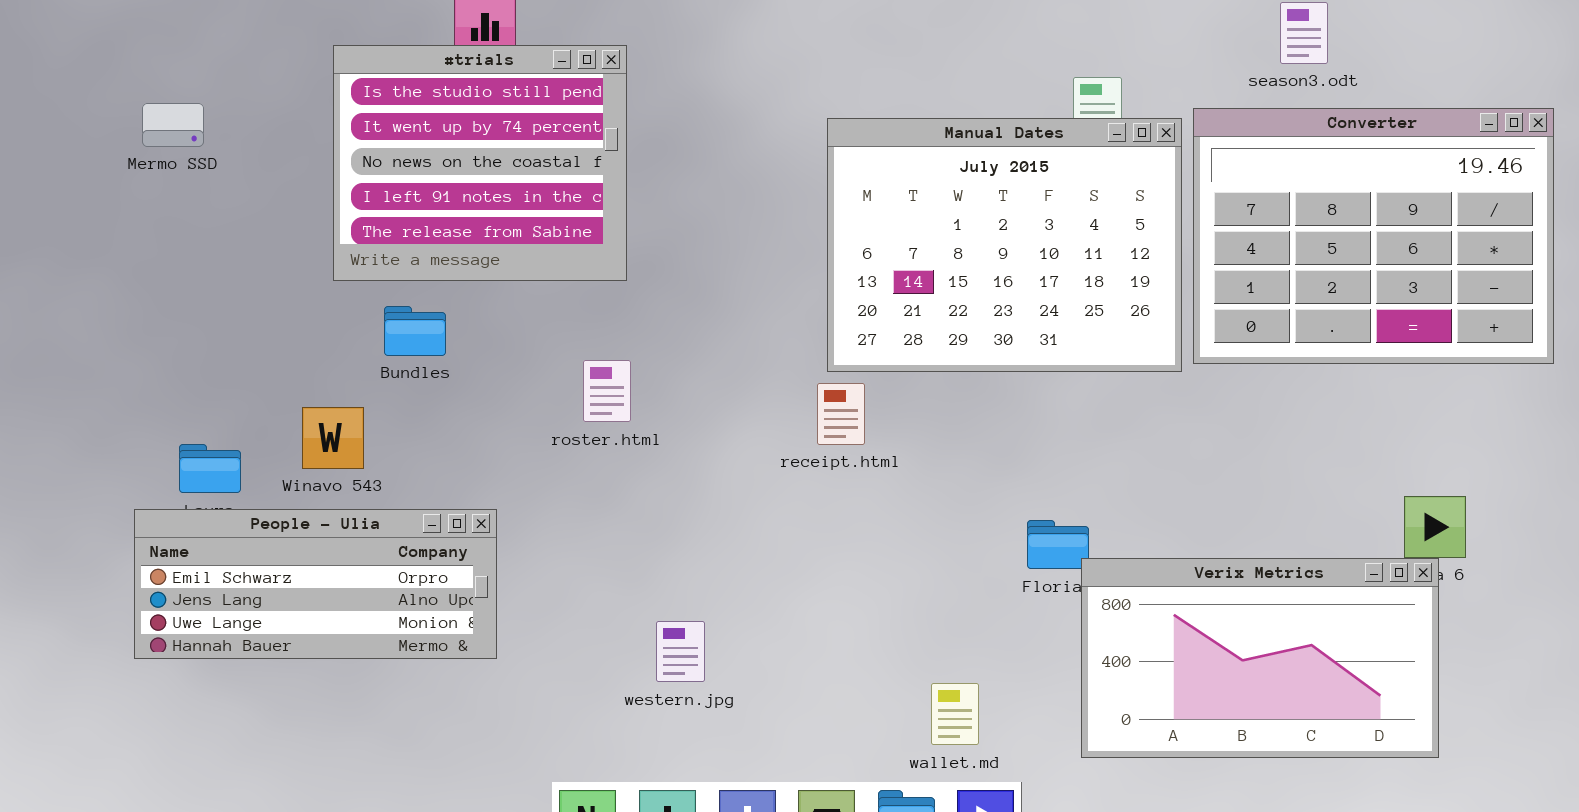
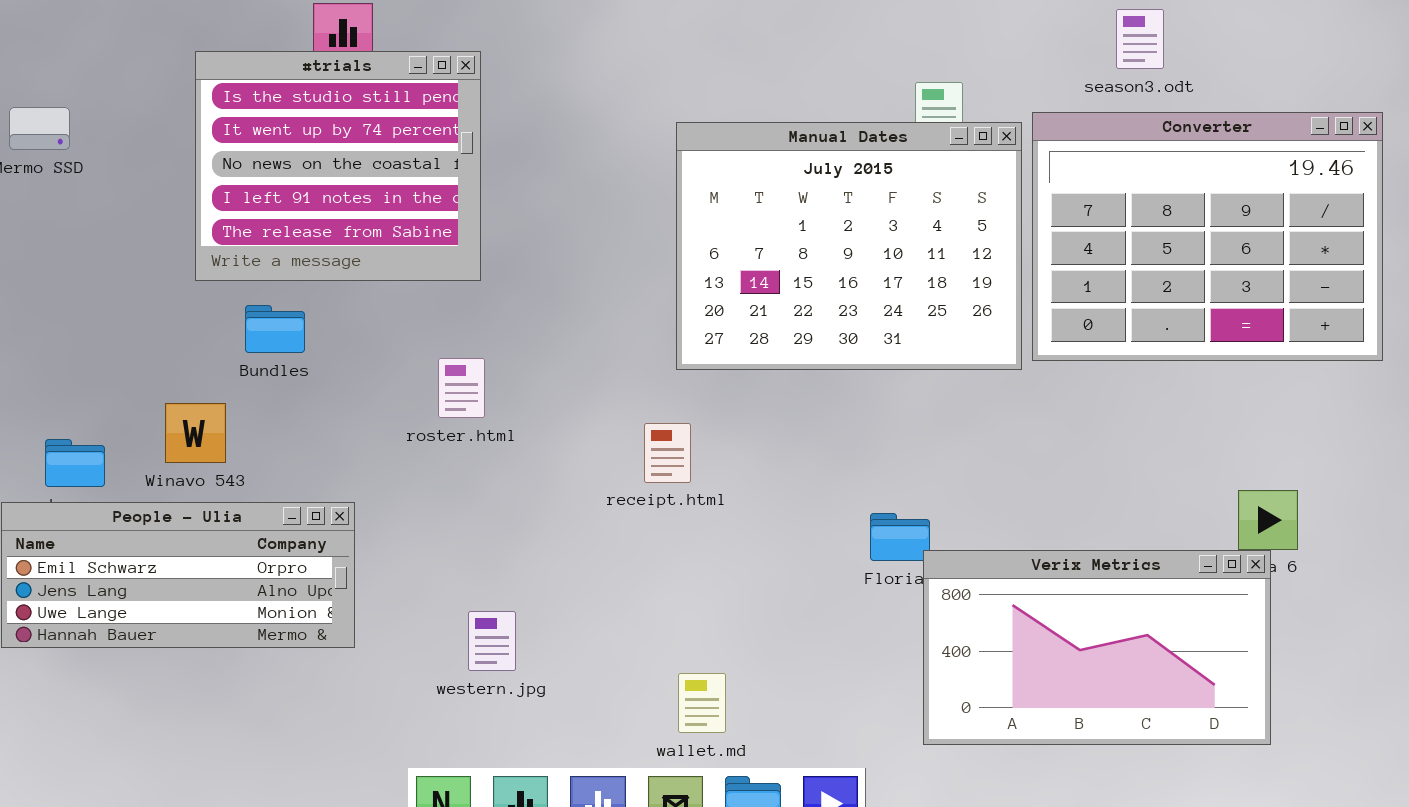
receipt.html: [817,383,865,445] -> [644,423,691,483], moved
western.jpg: [656,621,705,682] -> [468,611,516,671], moved
wallet.md: [931,683,979,745] -> [678,673,726,733], moved

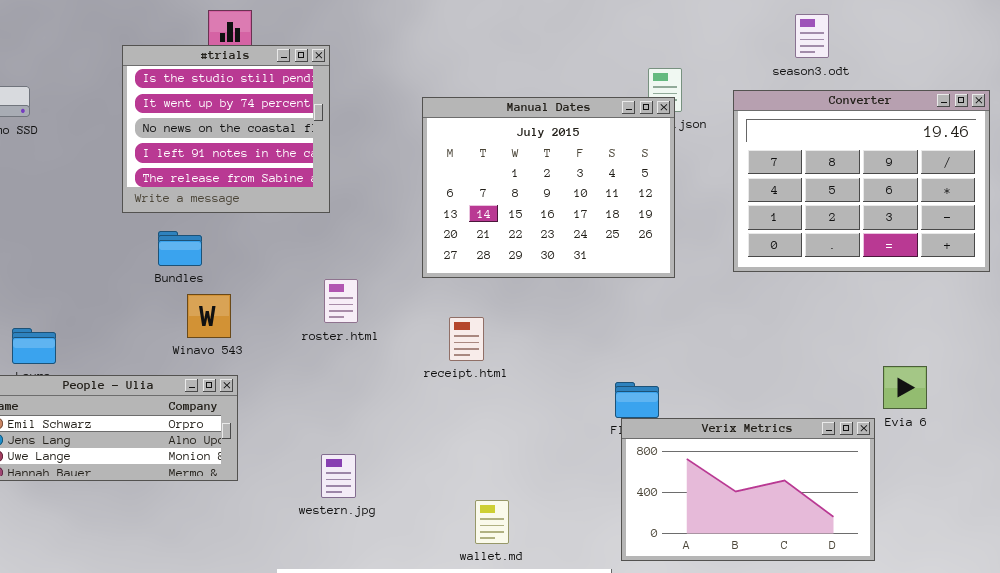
Manual Dates: [676,122,1022,370] -> [422,97,675,278], moved
roster.html: [438,358,485,418] -> [324,279,358,323], moved
Winavo 543: [165,403,226,463] -> [187,294,231,338], moved
Verix Metrics: [923,550,1271,745] -> [621,418,875,561], moved

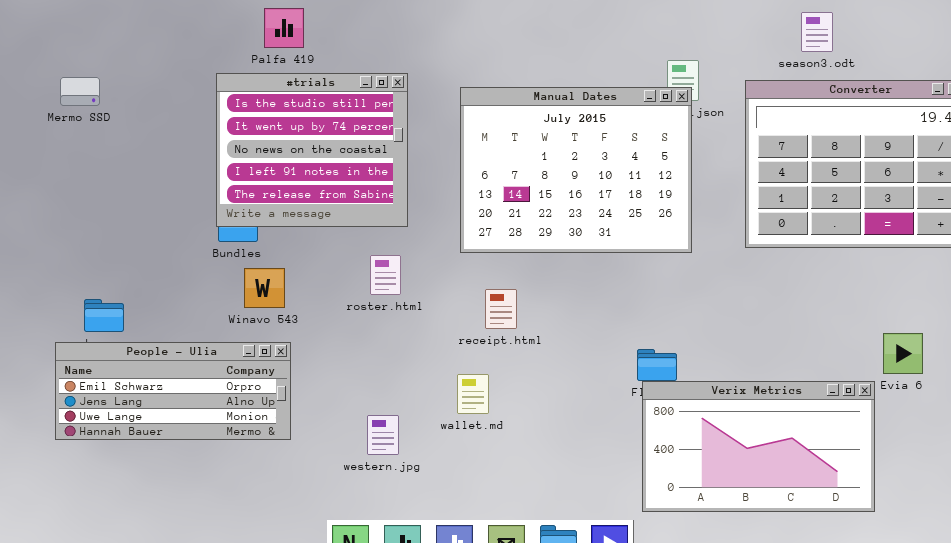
#trials: [122,45,330,213] -> [216,73,408,227], moved
wallet.md: [475,500,509,544] -> [457,374,489,414], moved

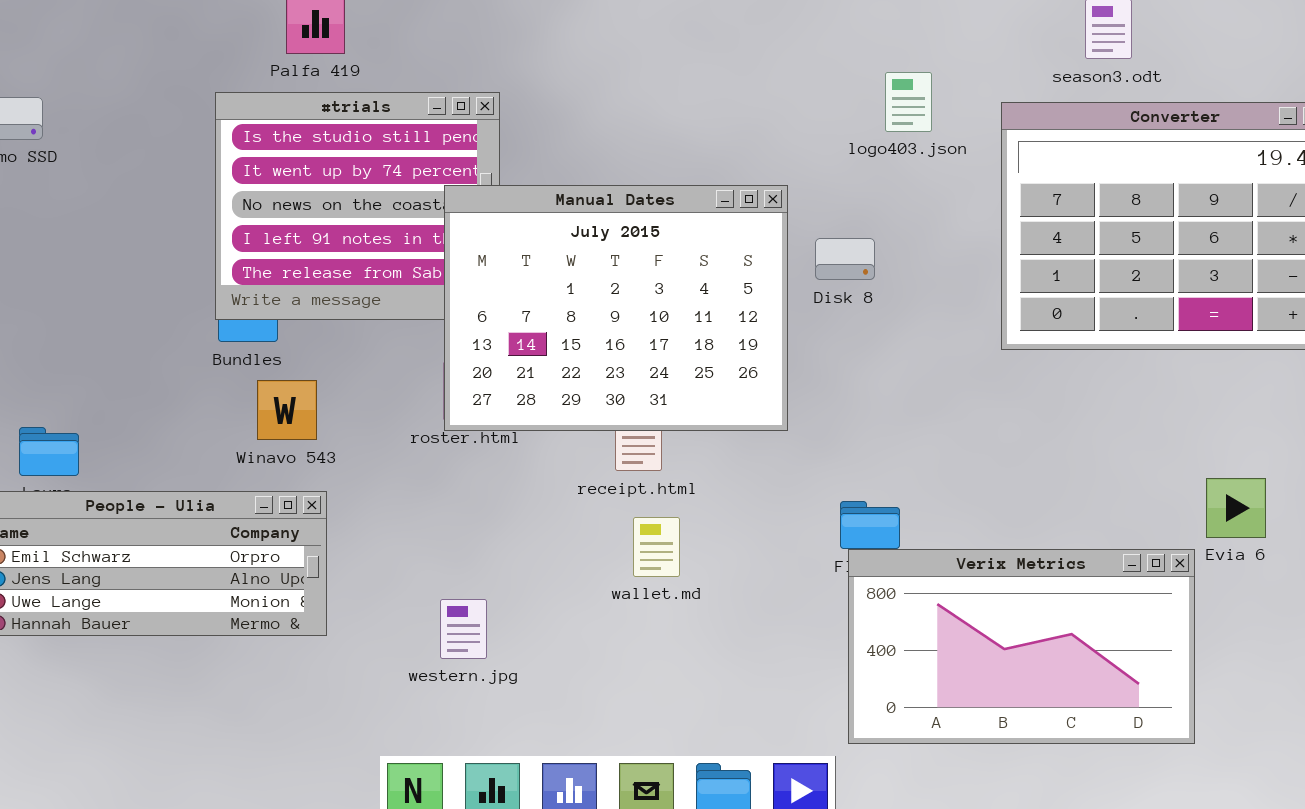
Manual Dates: [460,87,692,253] -> [444,185,788,431], moved
wallet.md: [457,374,489,414] -> [633,517,680,577], moved

